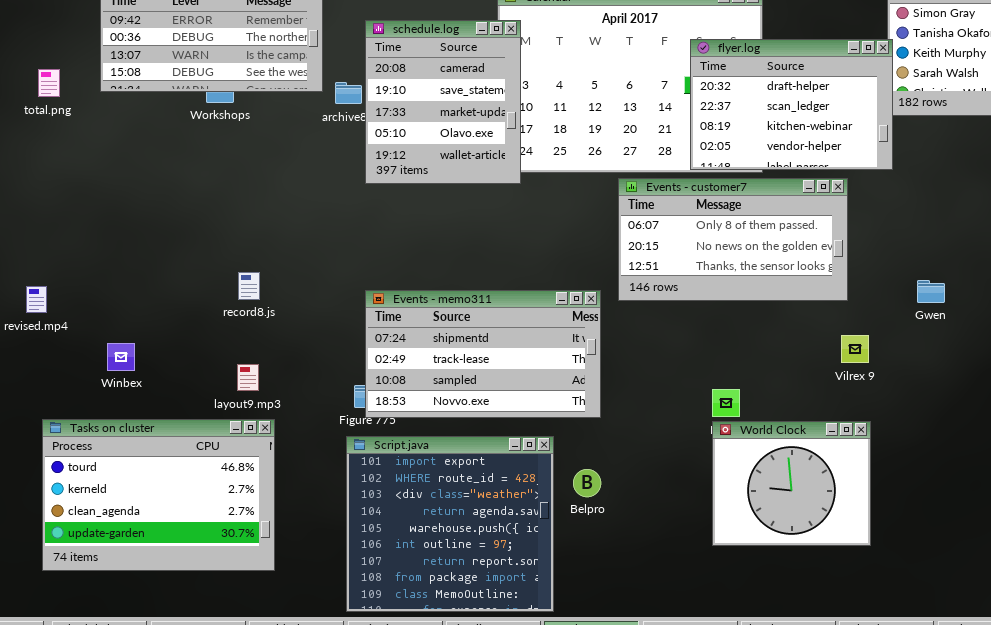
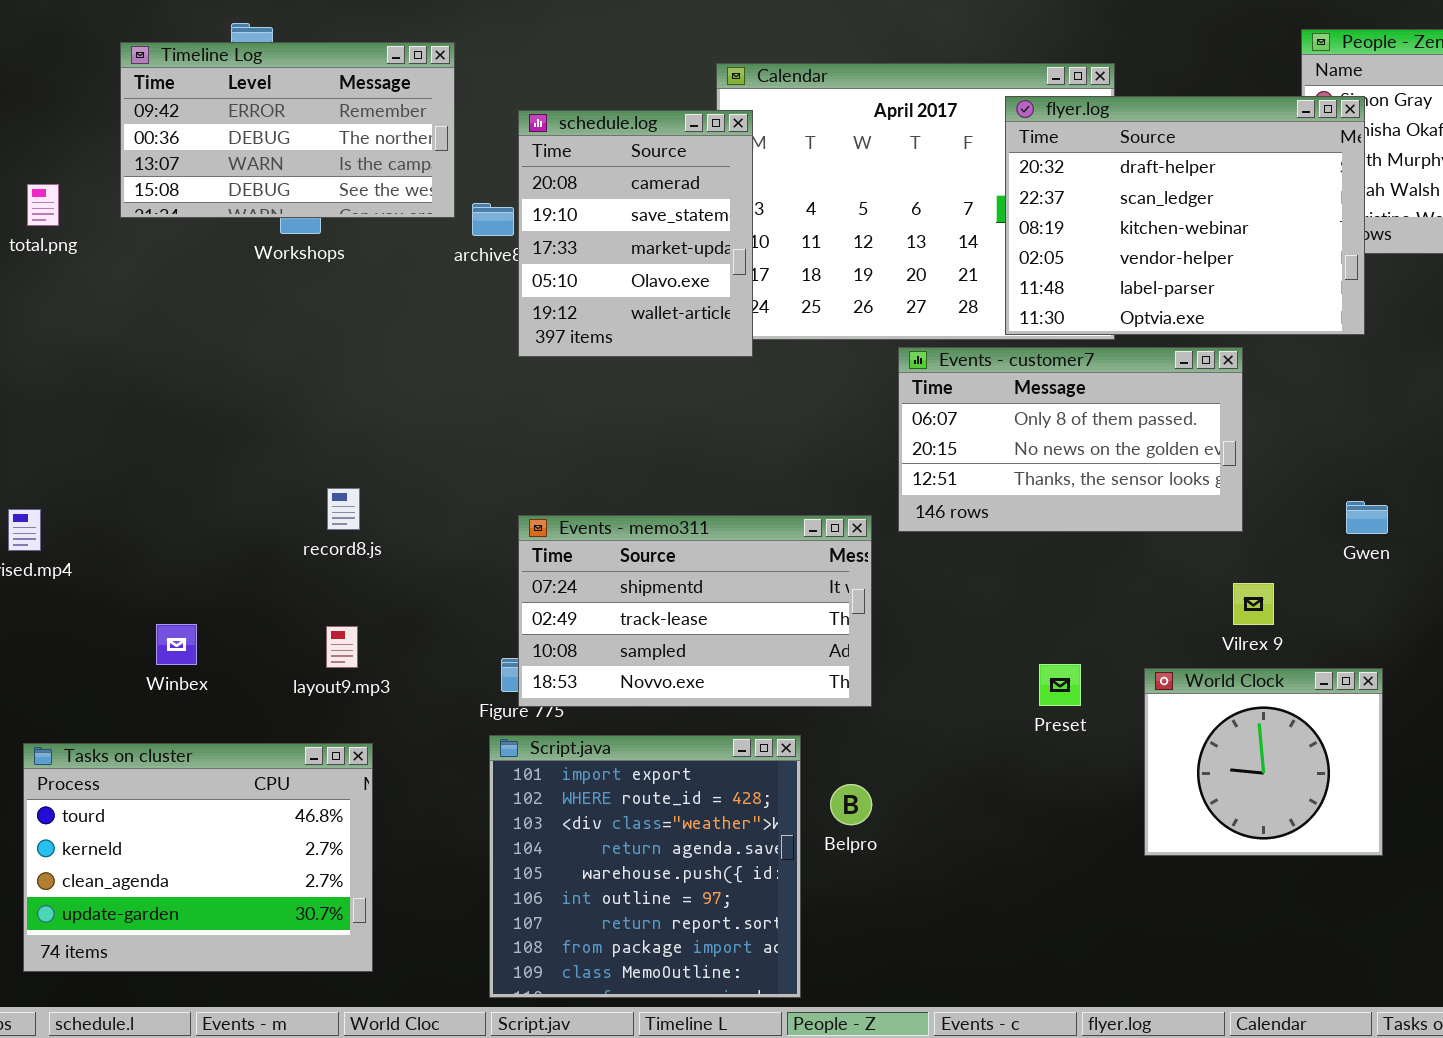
flyer.log: [690,39,893,170] -> [1005,96,1365,335], resized
Winbex: [107,343,135,371] -> [156,624,197,665], moved
Tasks on cluster: [42,419,275,571] -> [23,743,373,972], moved
World Clock: [712,421,871,546] -> [1144,668,1383,856], moved

